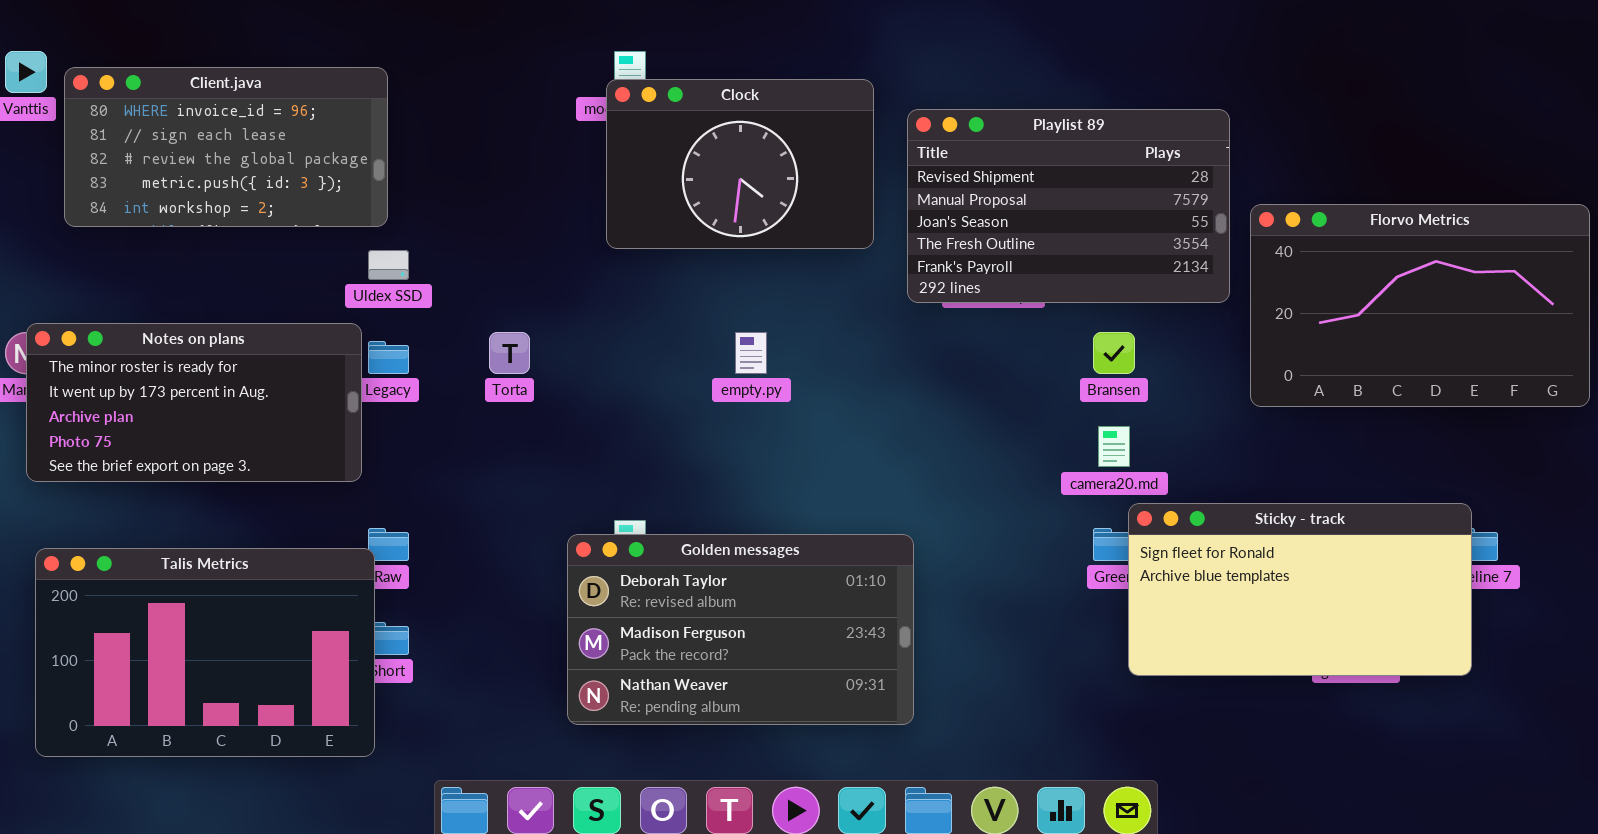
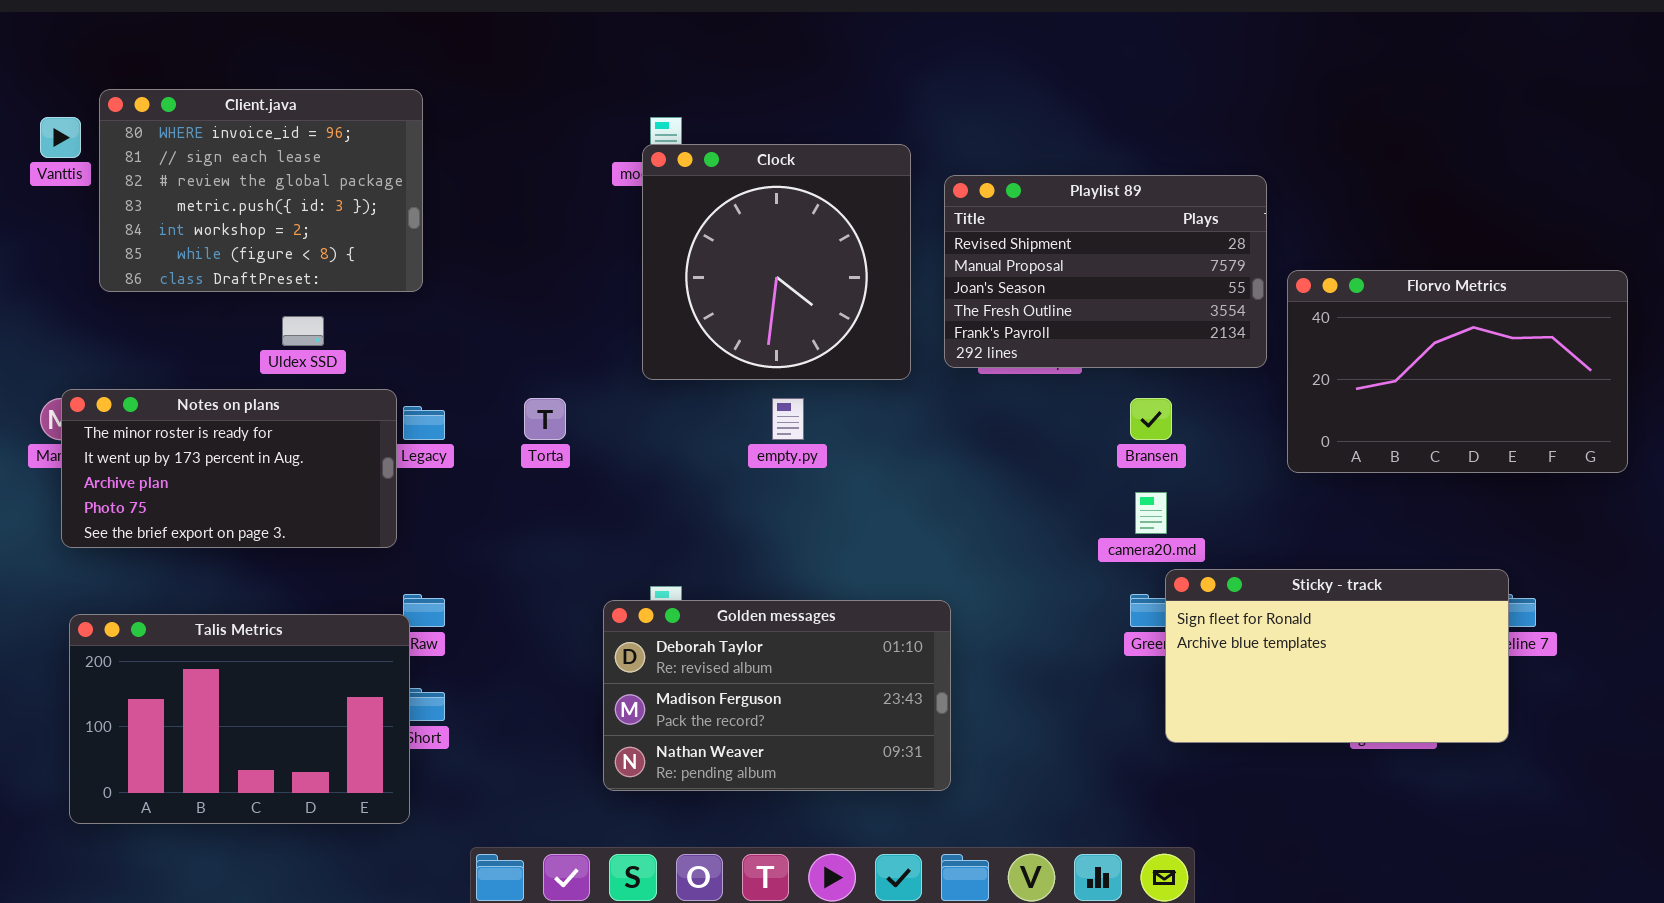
Client.java: [64,67,388,227] -> [99,89,423,292], resized
Clock: [606,79,874,249] -> [642,144,911,380], resized
Uldex SSD: [368,250,409,280] -> [282,316,324,346], moved

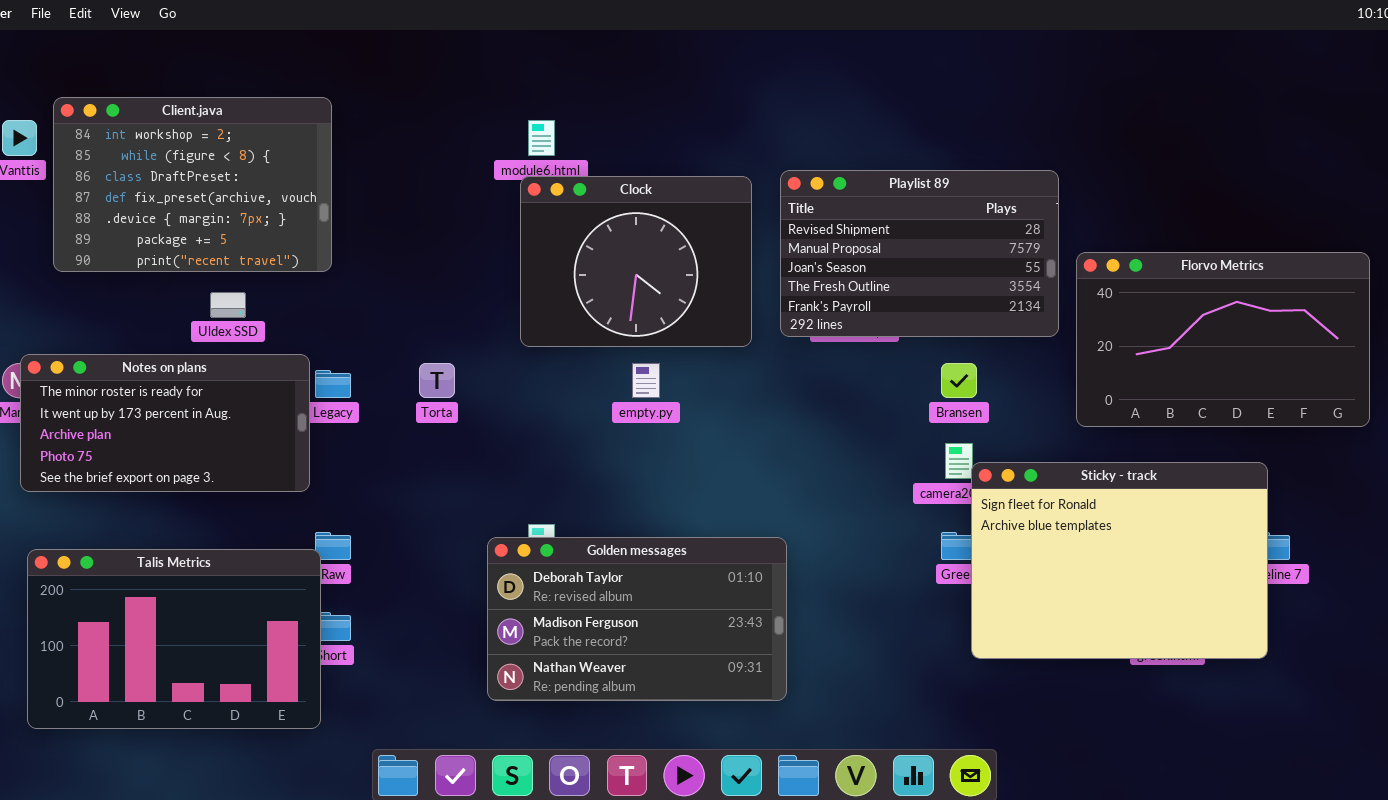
Client.java: [99,89,423,292] -> [53,97,332,272], scrolled down 4 rows
Clock: [642,144,911,380] -> [520,176,752,347], resized
Sticky - track: [1165,569,1509,743] -> [971,462,1268,659], resized

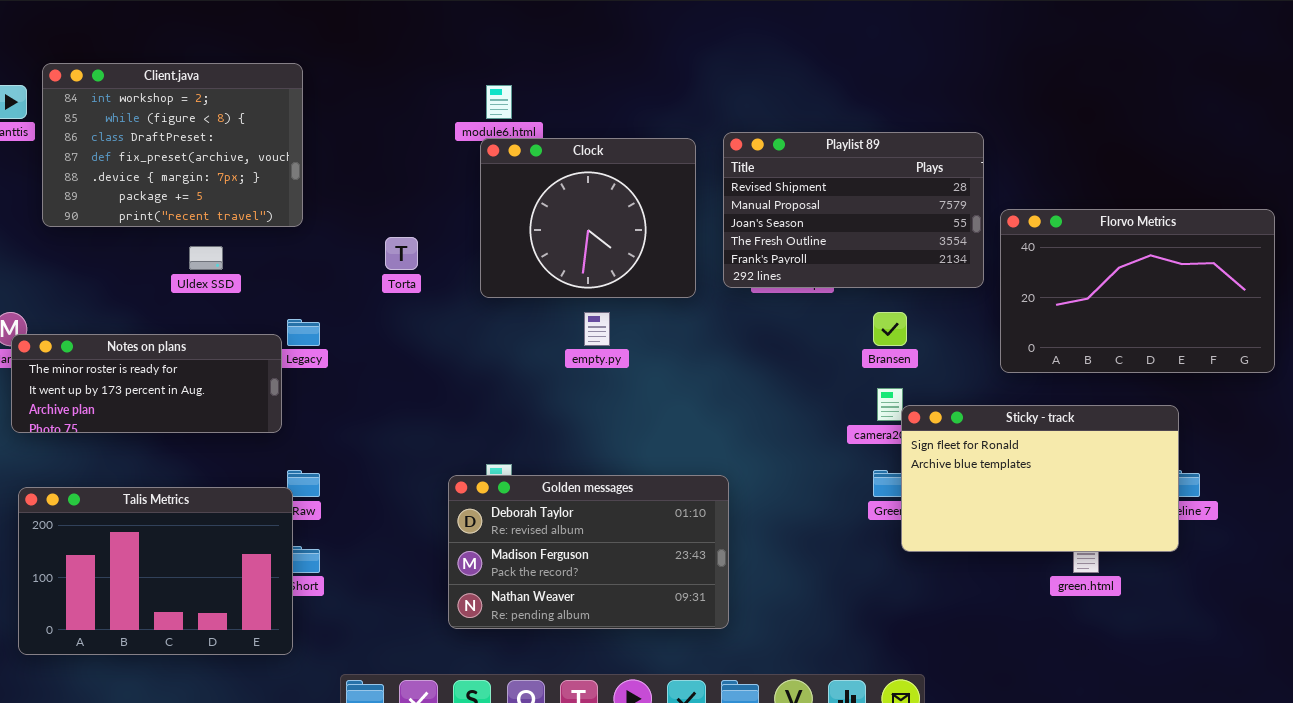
Notes on plans: [20,354,310,492] -> [11,334,282,433], resized
Torta: [419,363,455,398] -> [385,237,418,270], moved
Sticky - track: [971,462,1268,659] -> [901,405,1179,552], resized

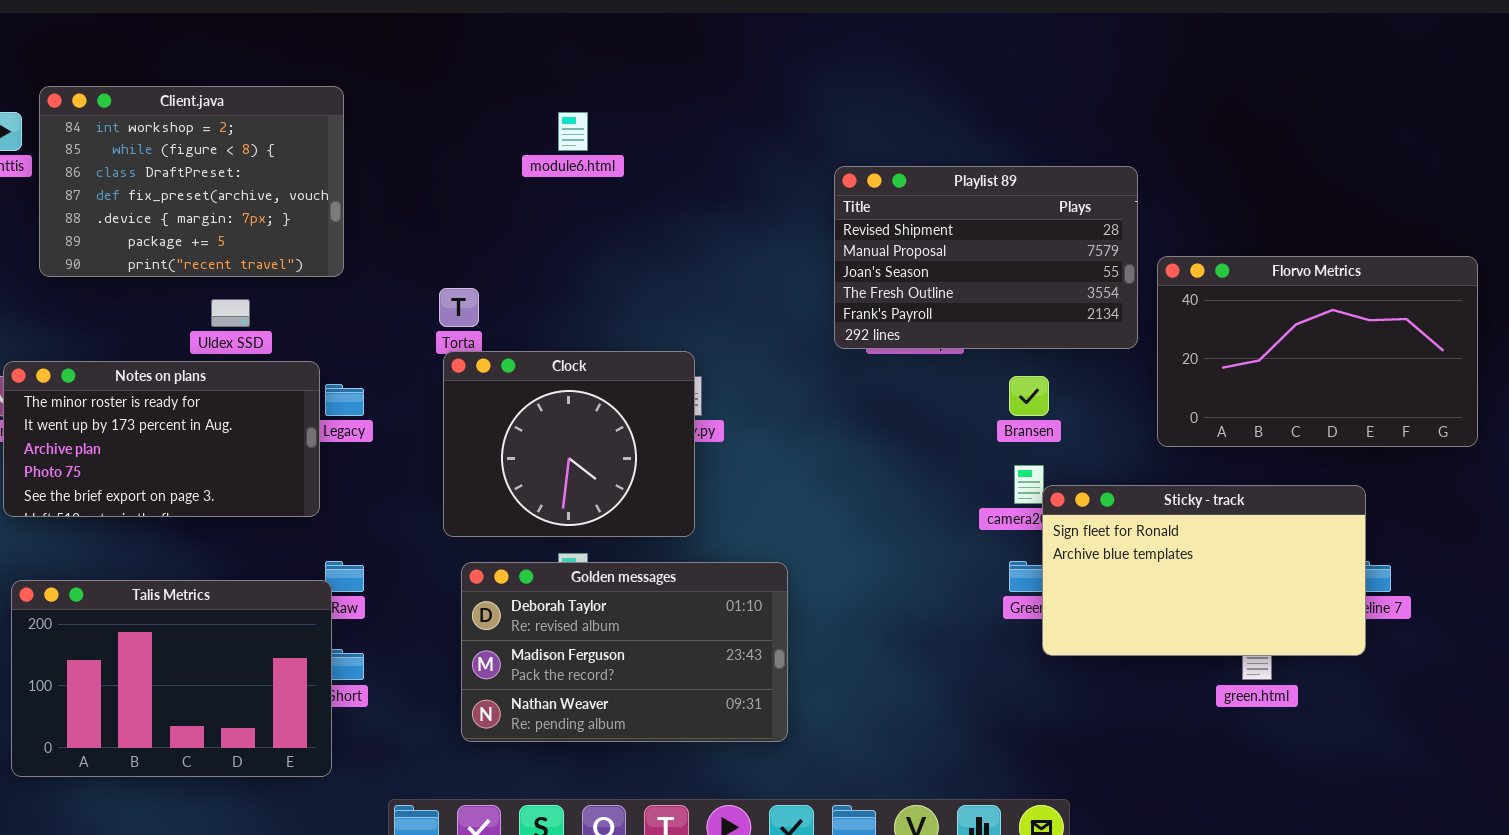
Clock: [480,138,696,298] -> [443,351,695,537], moved
Notes on plans: [11,334,282,433] -> [3,361,320,517], resized
Golden messages: [448,475,729,629] -> [461,562,788,742], moved

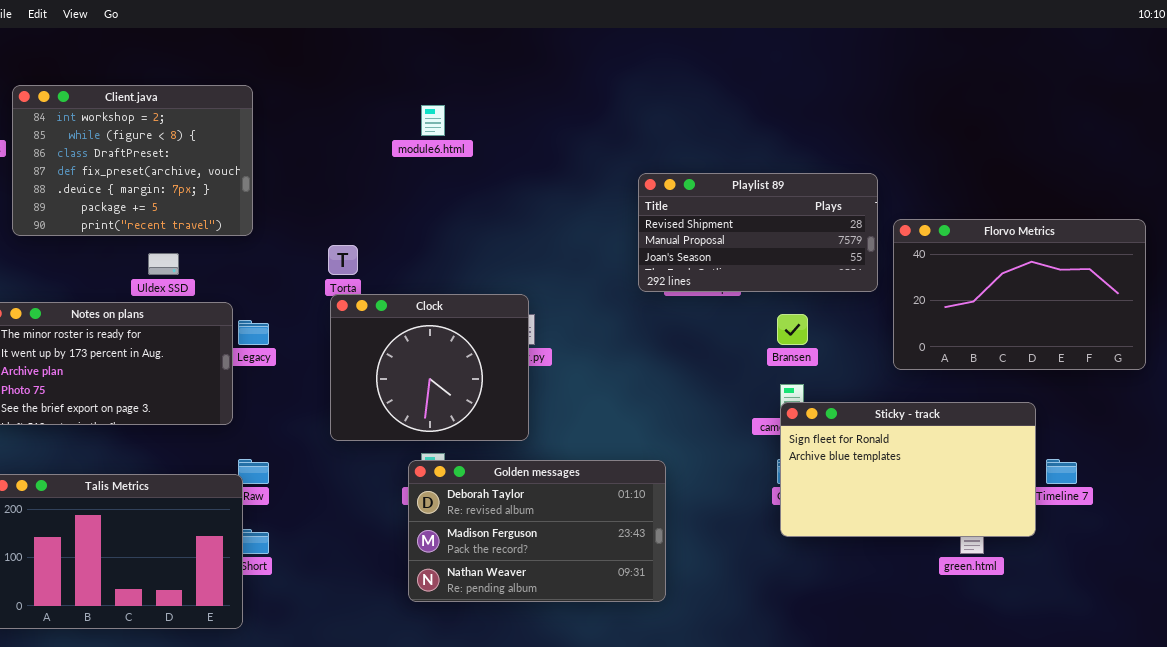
Playlist 89: [834,166,1138,349] -> [638,173,878,292], resized
Sticky - track: [1042,485,1366,656] -> [780,402,1036,537], moved
Golden messages: [461,562,788,742] -> [408,460,666,602], moved

